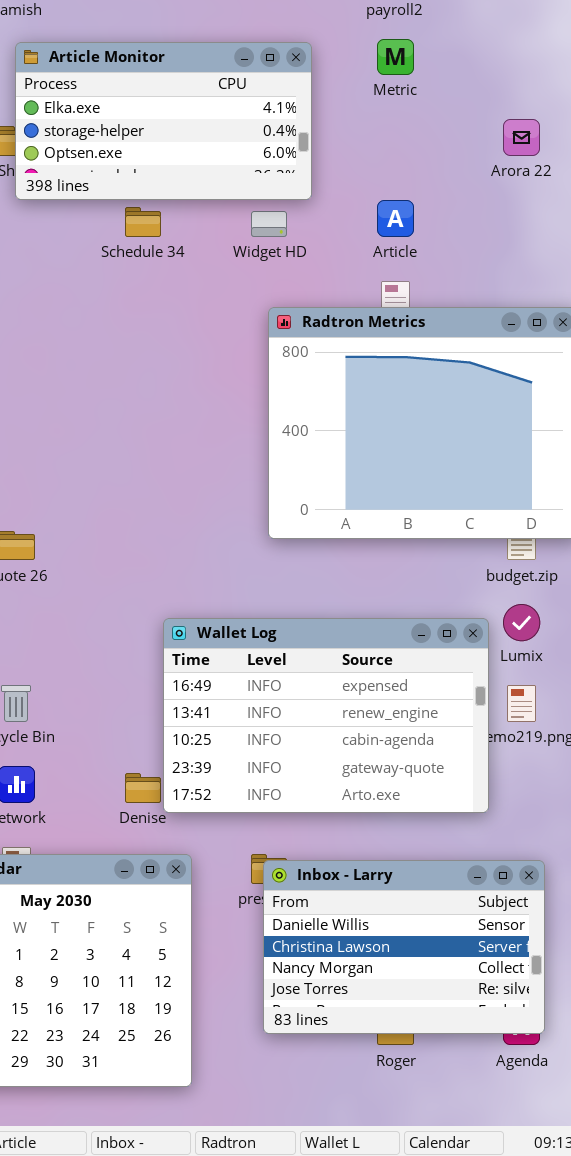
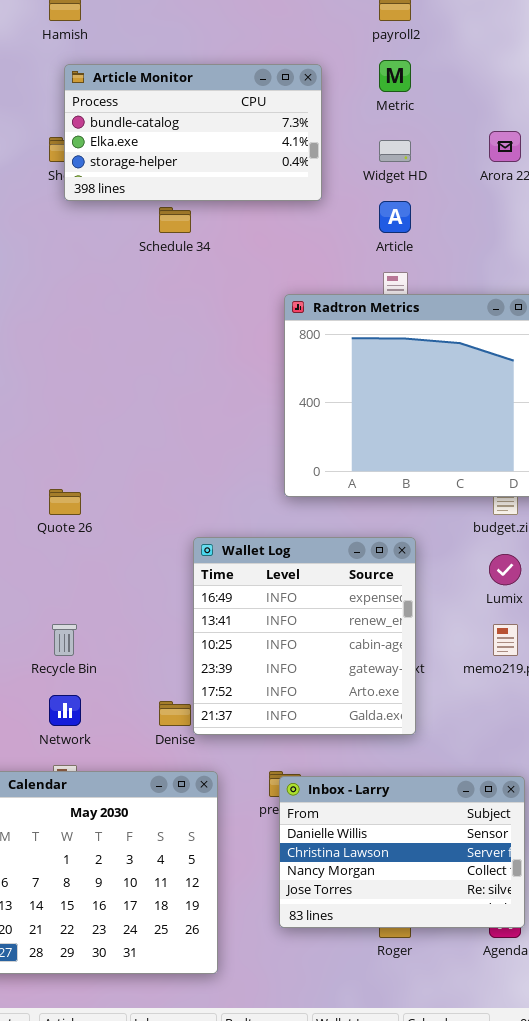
Article Monitor: [15,42,312,200] -> [64,64,322,201], scrolled up 1 row
Widget HD: [251,211,287,237] -> [379,140,411,162], moved
Wallet Log: [163,618,489,813] -> [193,537,416,735], resized

